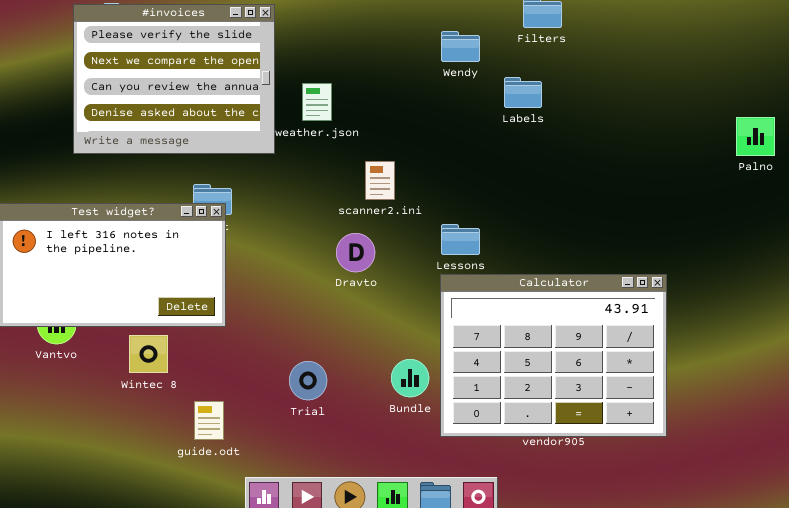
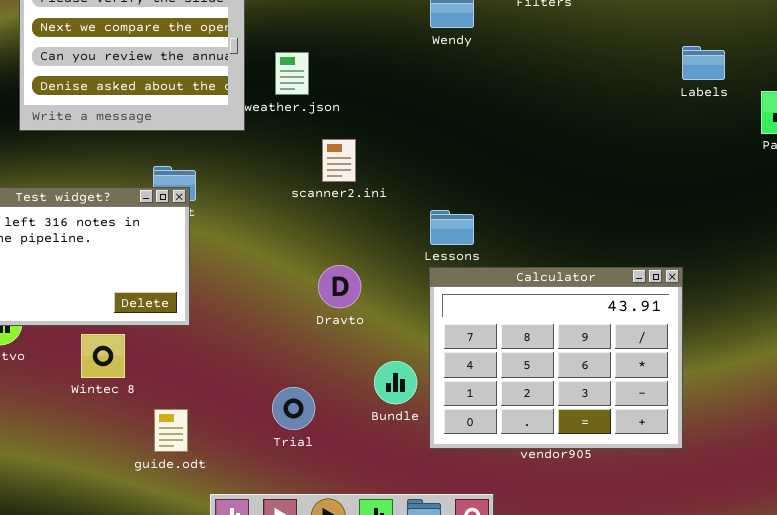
Labels: [504,77,542,108] -> [682,46,725,80], moved
scanner2.ini: [365,161,395,200] -> [322,139,356,182], moved
Dravto: [336,233,375,272] -> [318,265,361,308], moved
Trial: [289,361,327,400] -> [272,387,315,430], moved

